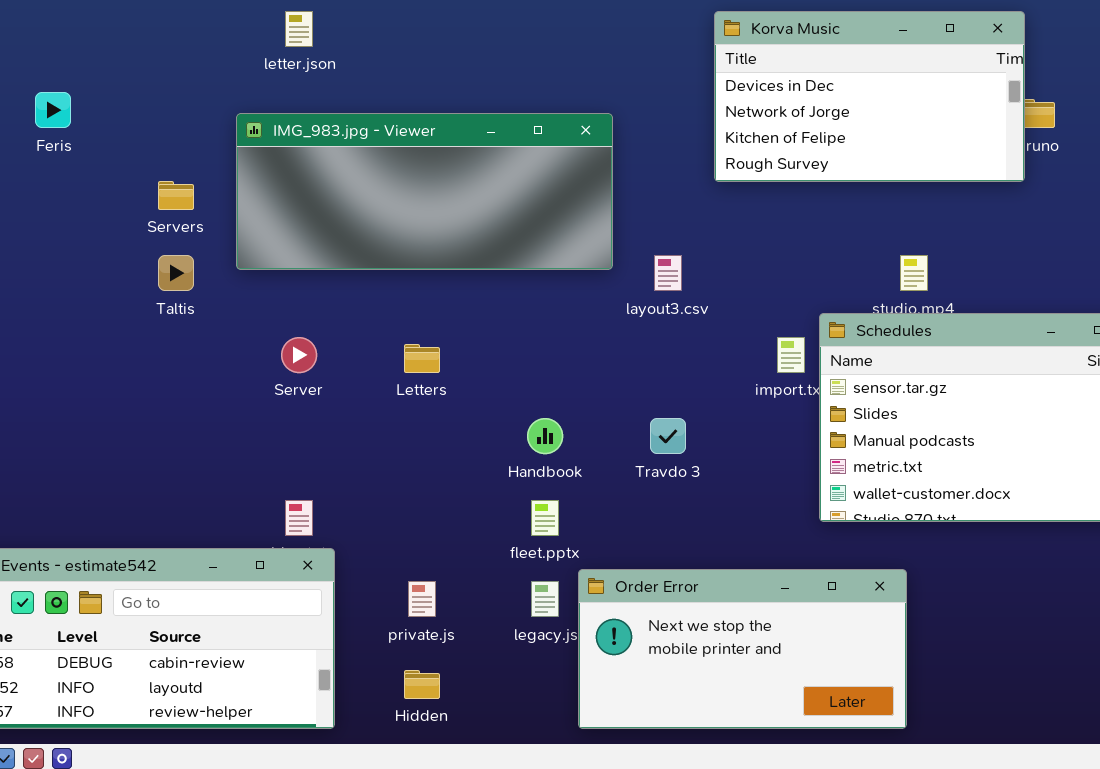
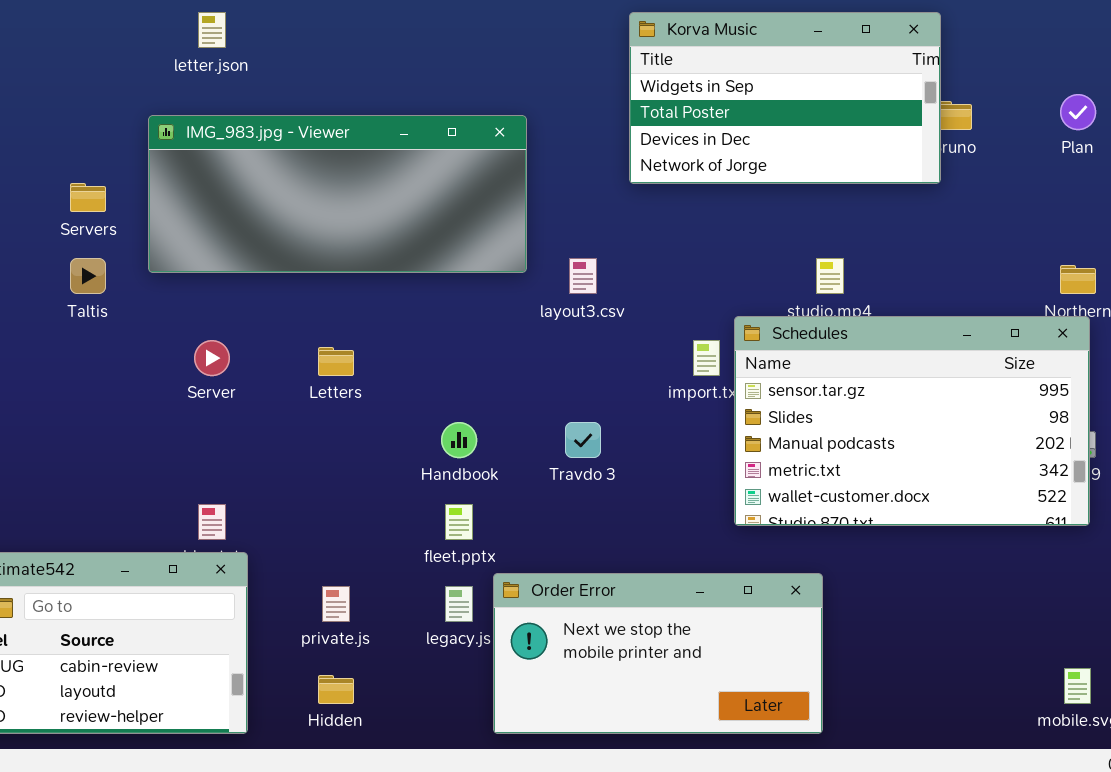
Korva Music: [714,11,1025,182] -> [629,12,941,184], scrolled up 2 rows

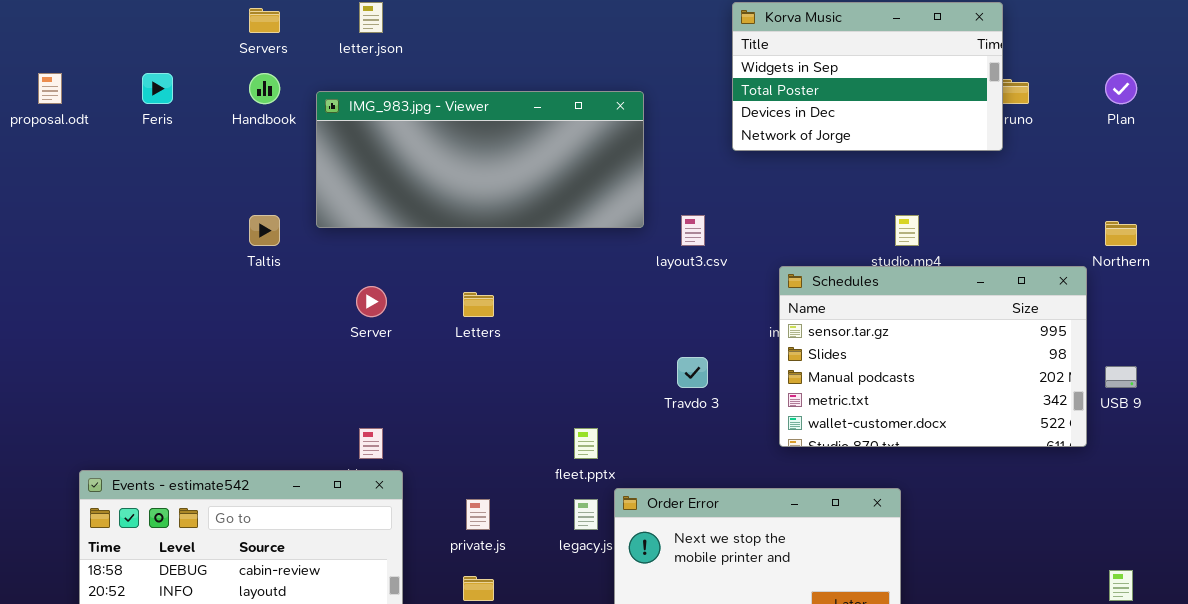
Servers: [70,183,106,212] -> [249,8,280,33], moved
Schedules: [734,316,1090,526] -> [779,266,1087,447], moved
Handbook: [441,422,477,458] -> [249,73,280,104], moved

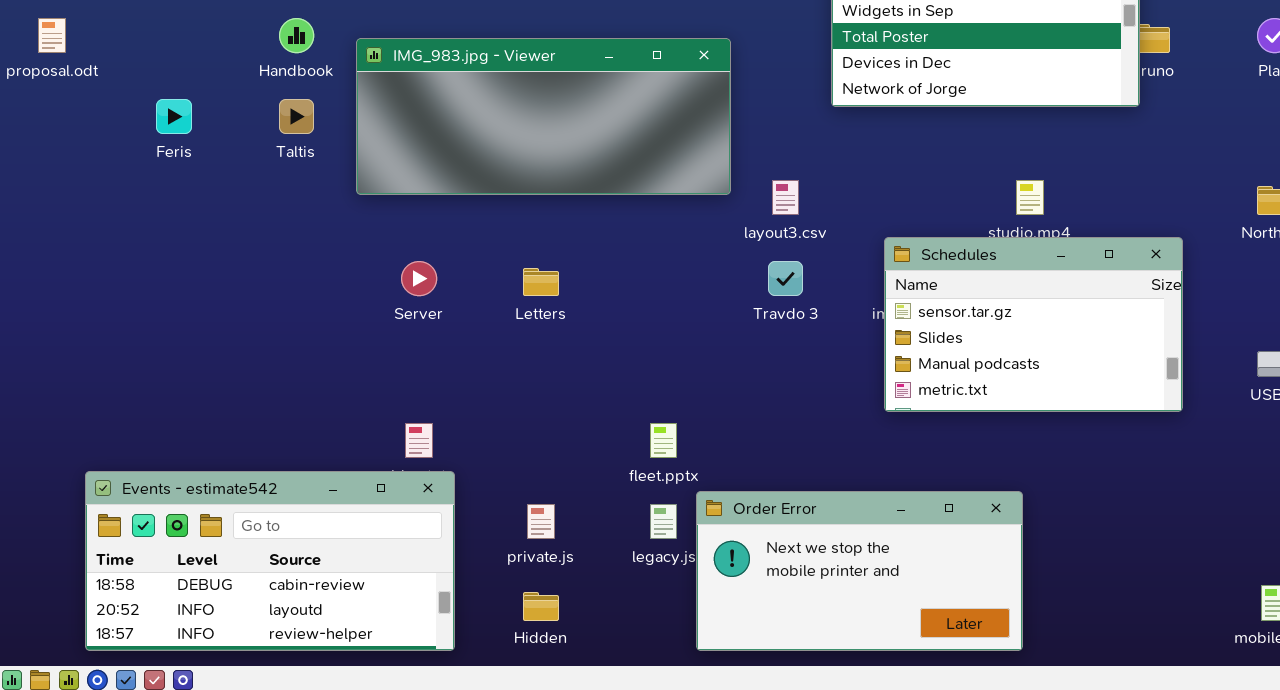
Feris: [142,73,173,104] -> [156,99,192,134], moved
Taltis: [249,215,280,246] -> [279,99,314,134], moved
Schedules: [779,266,1087,447] -> [884,237,1183,412], resized
Travdo 3: [677,357,708,388] -> [768,261,803,296], moved

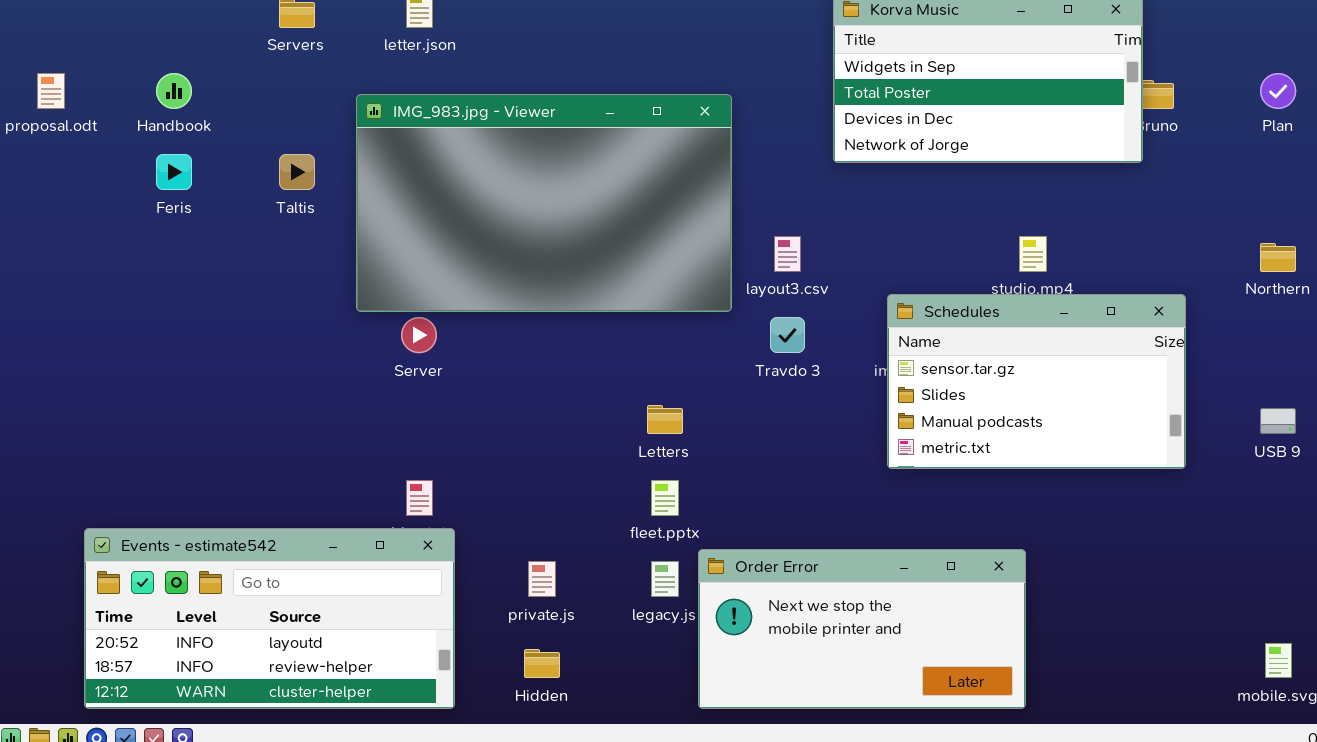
Handbook: [279,18,314,53] -> [156,73,192,109], moved
IMG_983.jpg - Viewer: [356,38,731,195] -> [356,94,732,312], resized
Letters: [523,268,559,296] -> [647,405,683,434], moved
Events - estimate542: [85,471,455,651] -> [84,528,455,709], scrolled down 1 row

